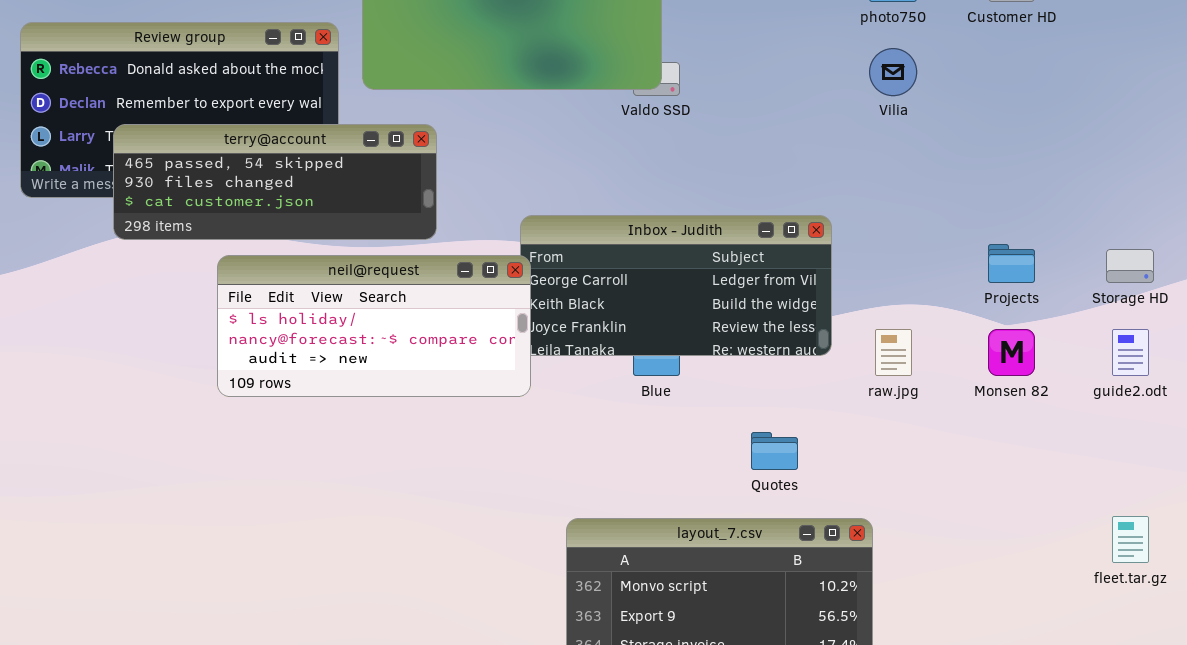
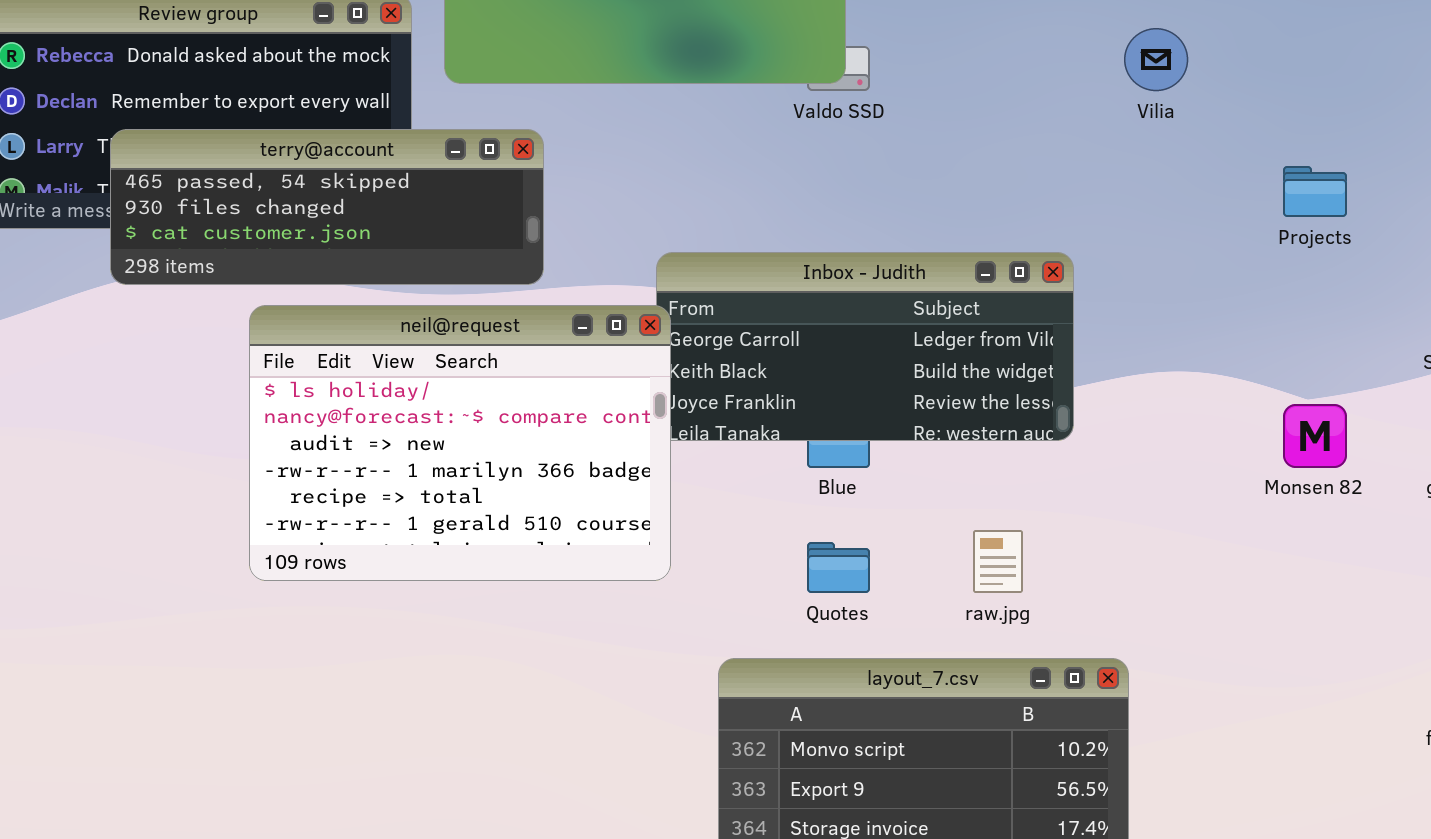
Projects: [988,244,1035,283] -> [1283,166,1347,217], moved
neil@request: [217,255,531,397] -> [249,305,671,581], resized
raw.jpg: [875,329,912,376] -> [973,530,1023,593], moved
Quotes: [751,432,798,470] -> [807,542,870,593], moved

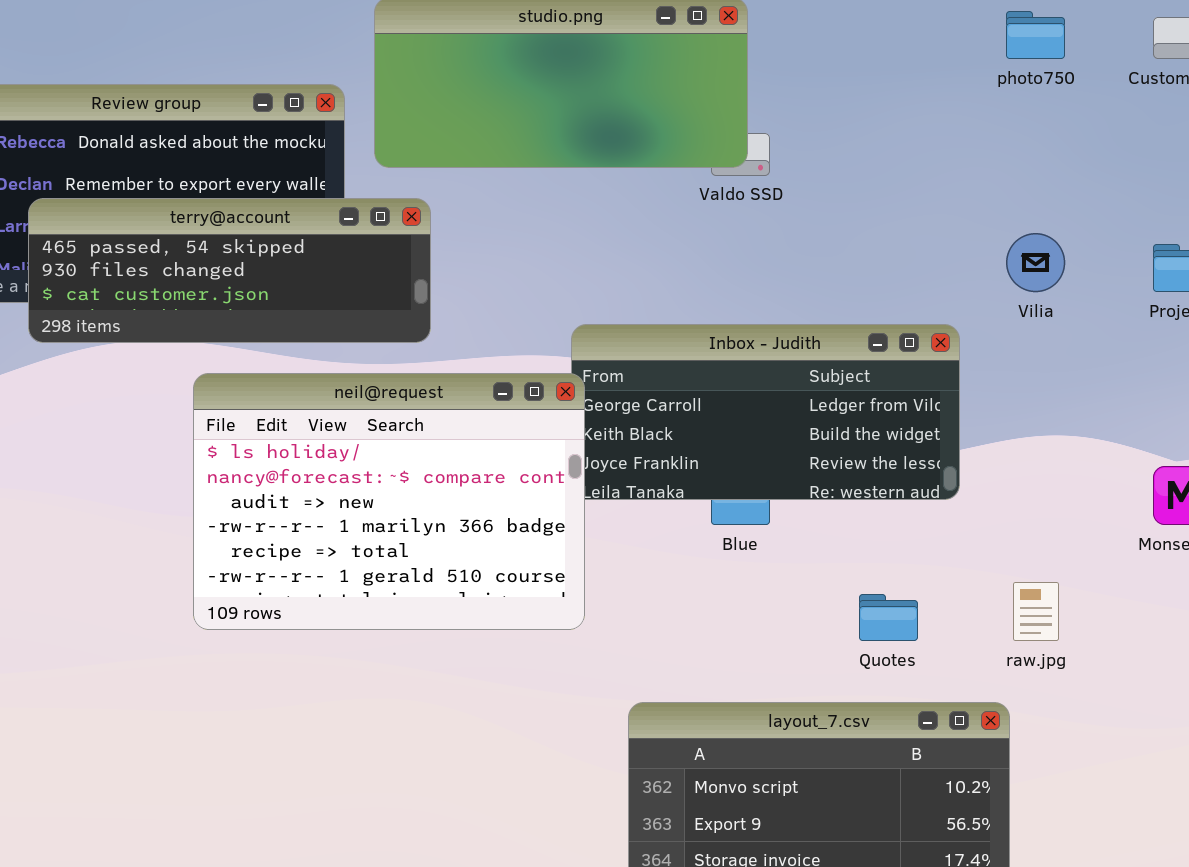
Vilia: [1124,28,1188,91] -> [1006,233,1065,292], moved
terry@account: [110,129,544,285] -> [28,198,431,343], moved
raw.jpg: [973,530,1023,593] -> [1013,582,1059,641], moved
Quotes: [807,542,870,593] -> [859,594,918,641], moved

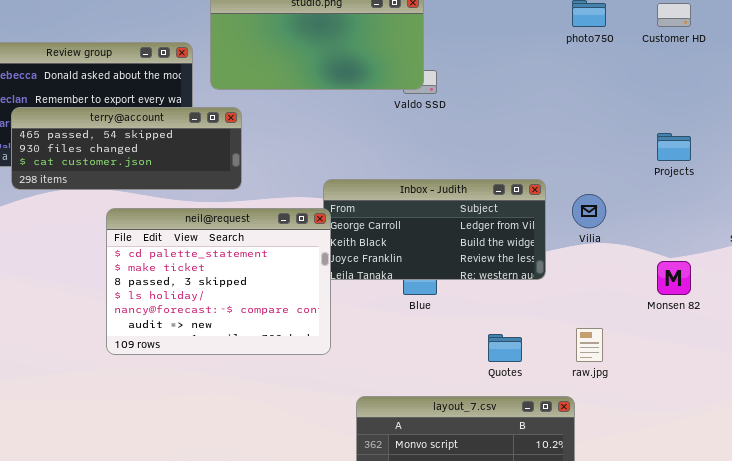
Vilia: [1006,233,1065,292] -> [572,194,606,228], moved
neil@request: [193,373,585,630] -> [106,208,331,355], scrolled up 3 rows

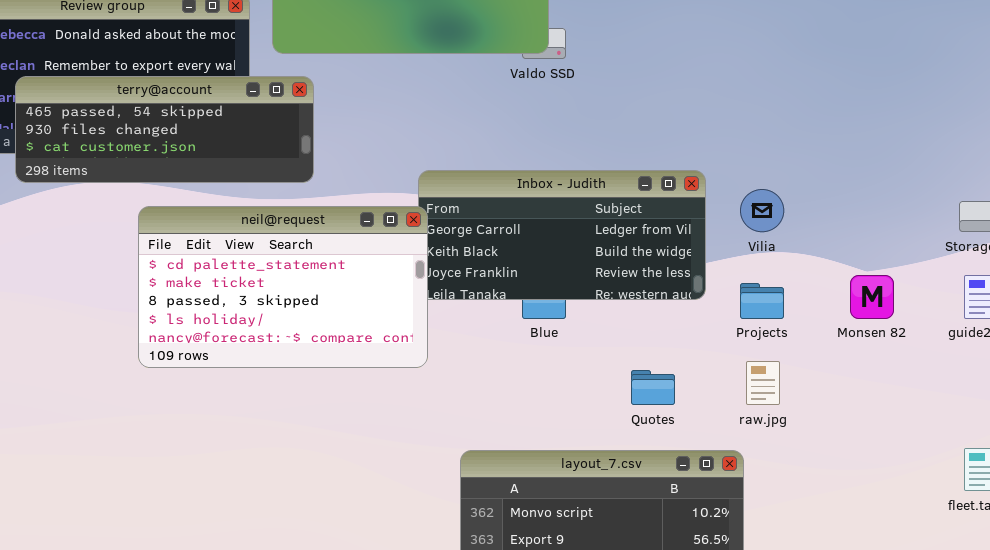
Projects: [657,133,691,161] -> [740,283,784,319], moved
neil@request: [106,208,331,355] -> [138,206,428,368], resized

